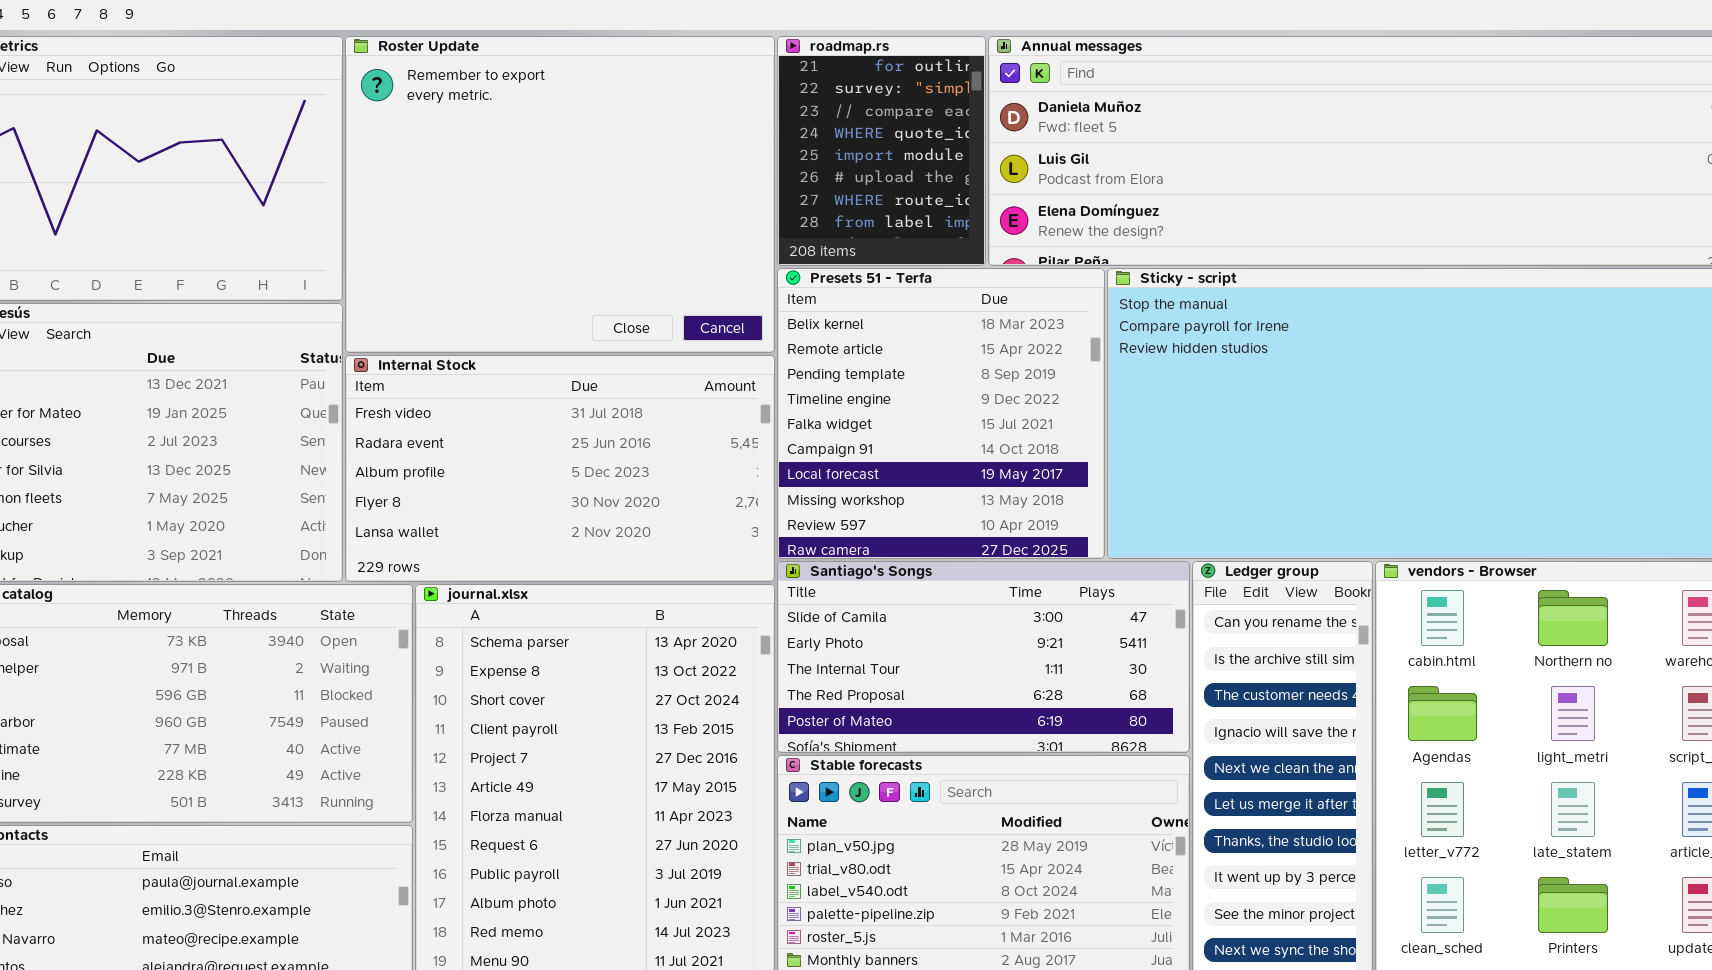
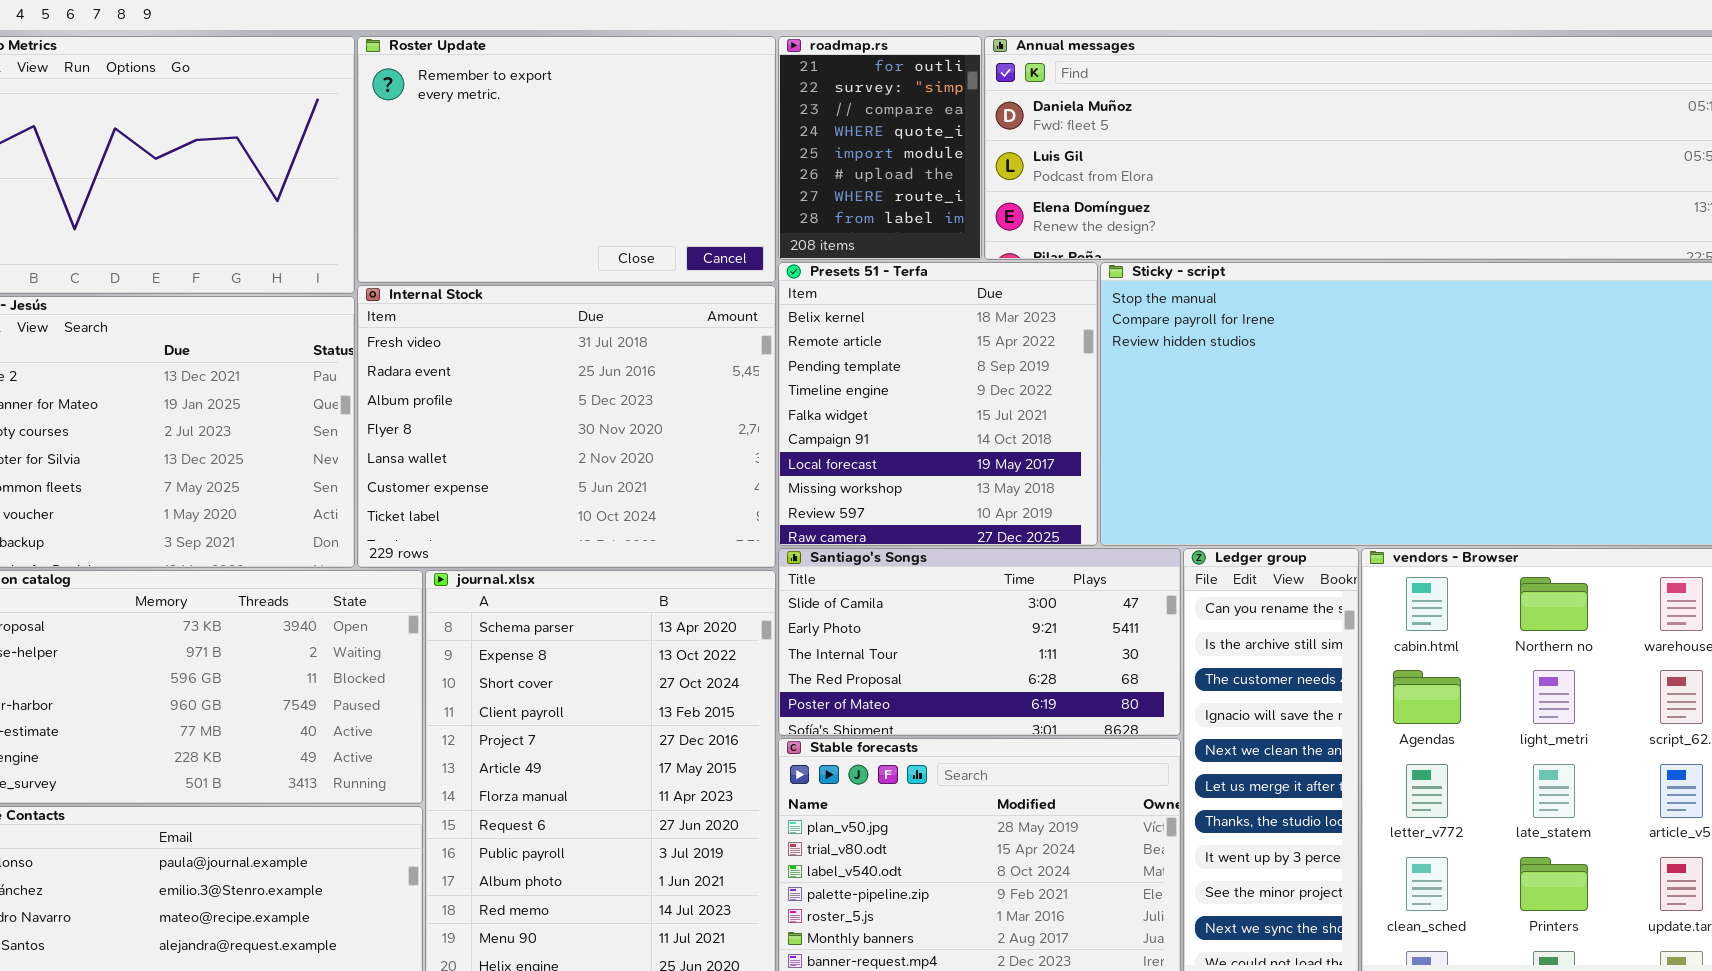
Roster Update: [345,36,775,353] -> [357,36,776,283], resized
Internal Stock: [345,355,775,582] -> [357,285,776,568], resized

